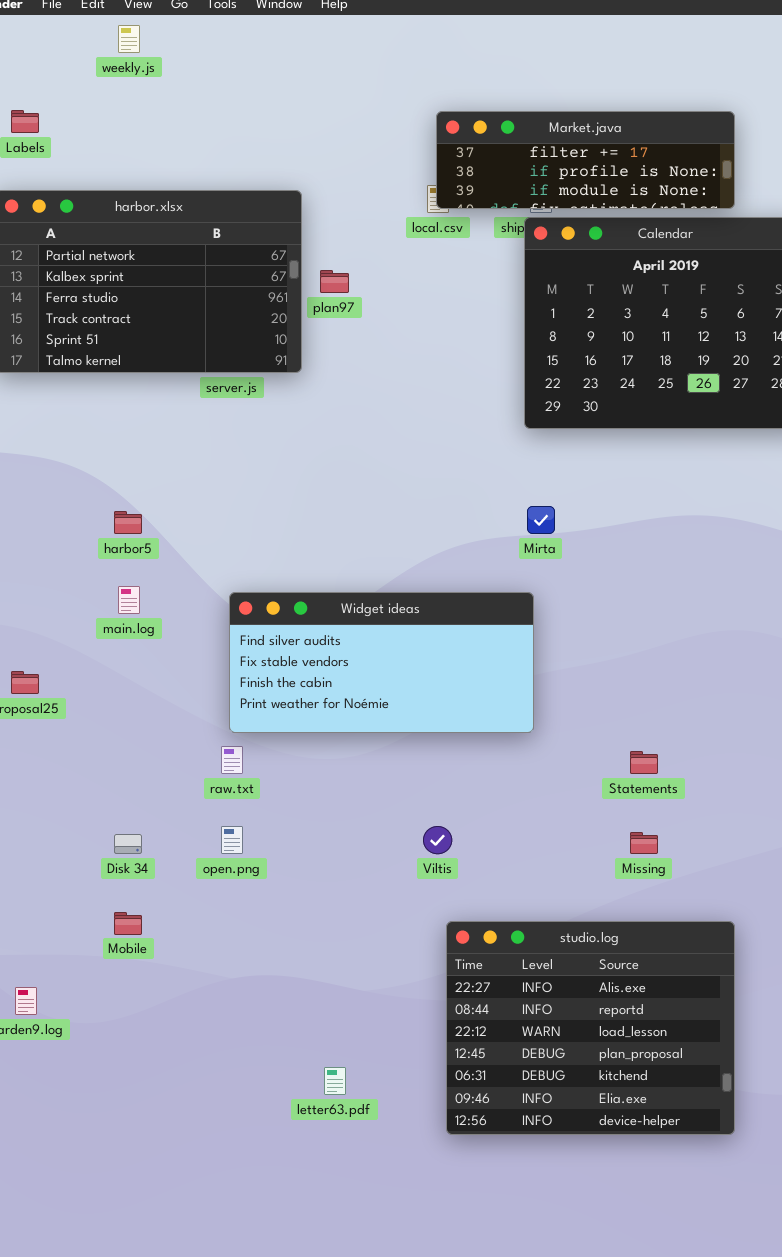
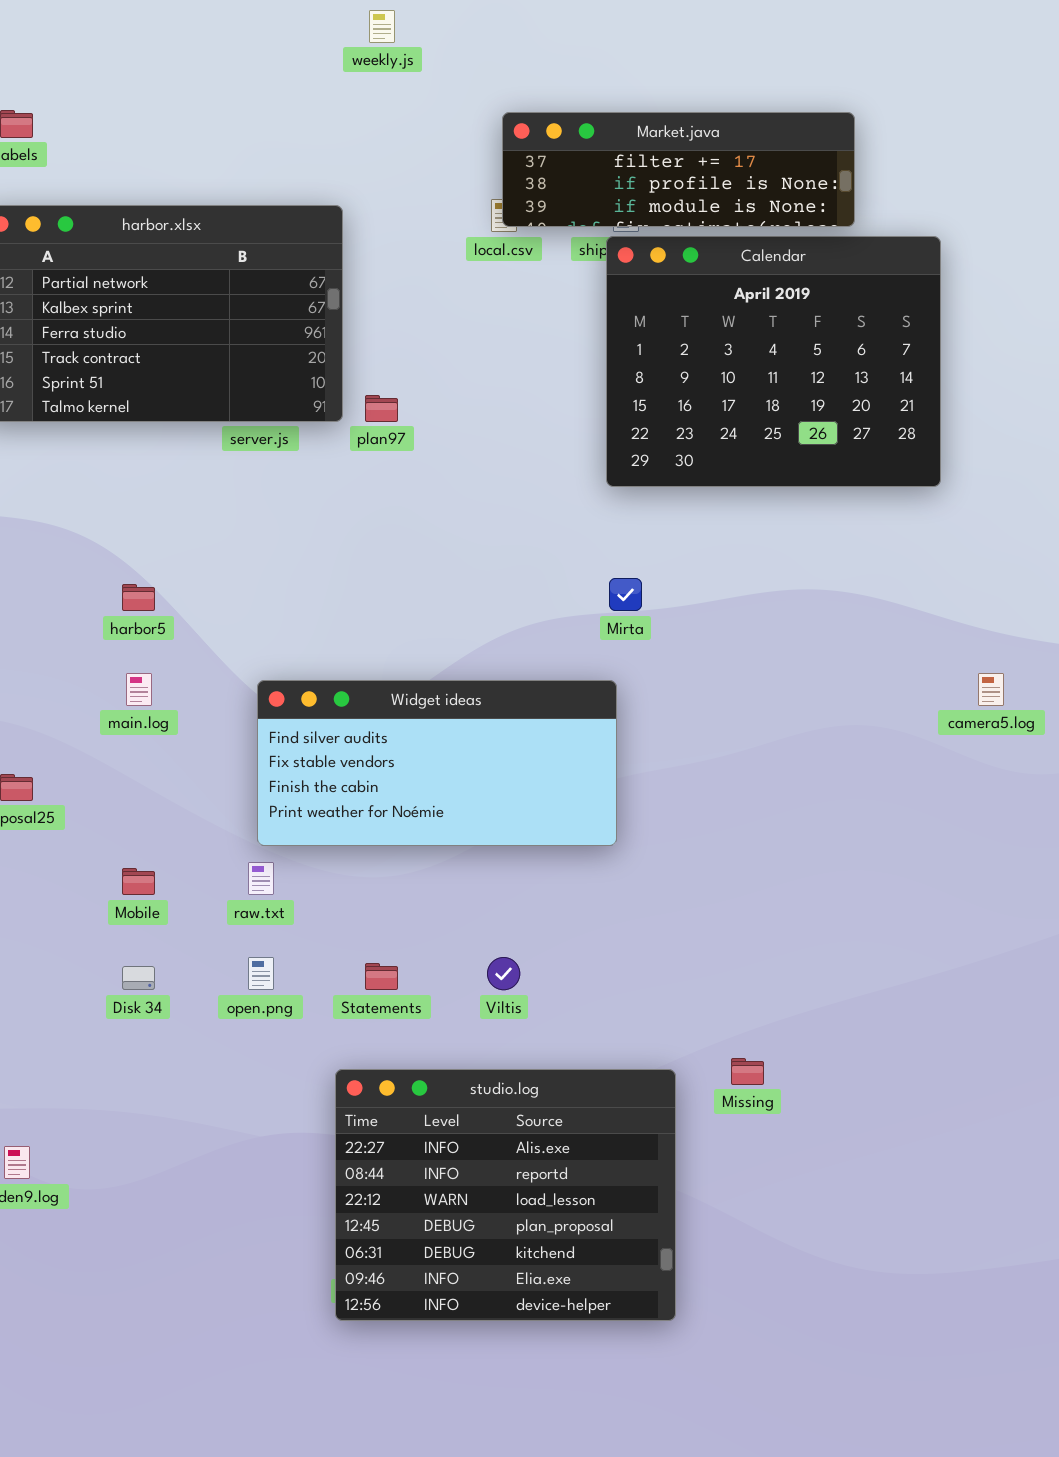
weekly.js: [118,25,140,53] -> [369,10,395,43], moved
plan97: [320,270,349,293] -> [365,395,398,422], moved
Statements: [630,751,658,774] -> [365,963,398,990], moved
Missing: [630,832,658,854] -> [731,1058,764,1085], moved
Mobile: [114,912,142,935] -> [122,868,155,895], moved
studio.log: [446,921,735,1135] -> [335,1069,676,1321], moved

